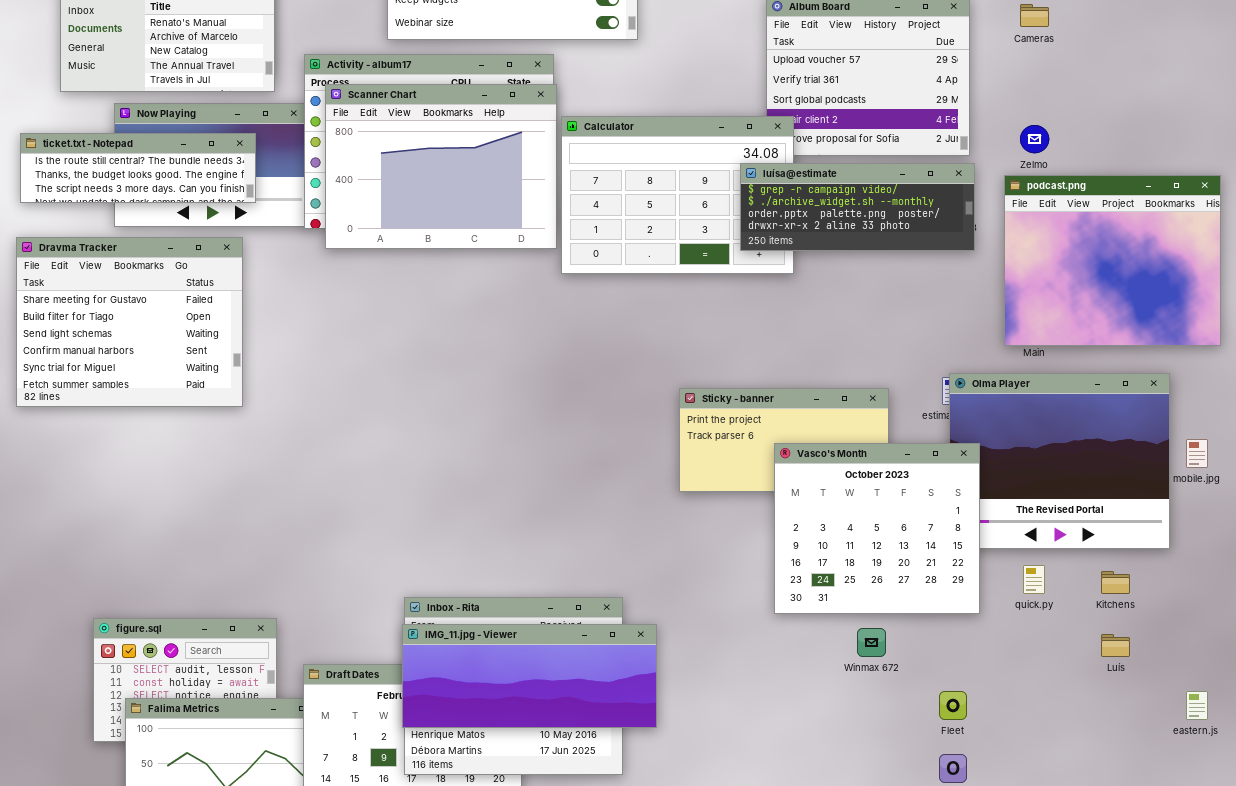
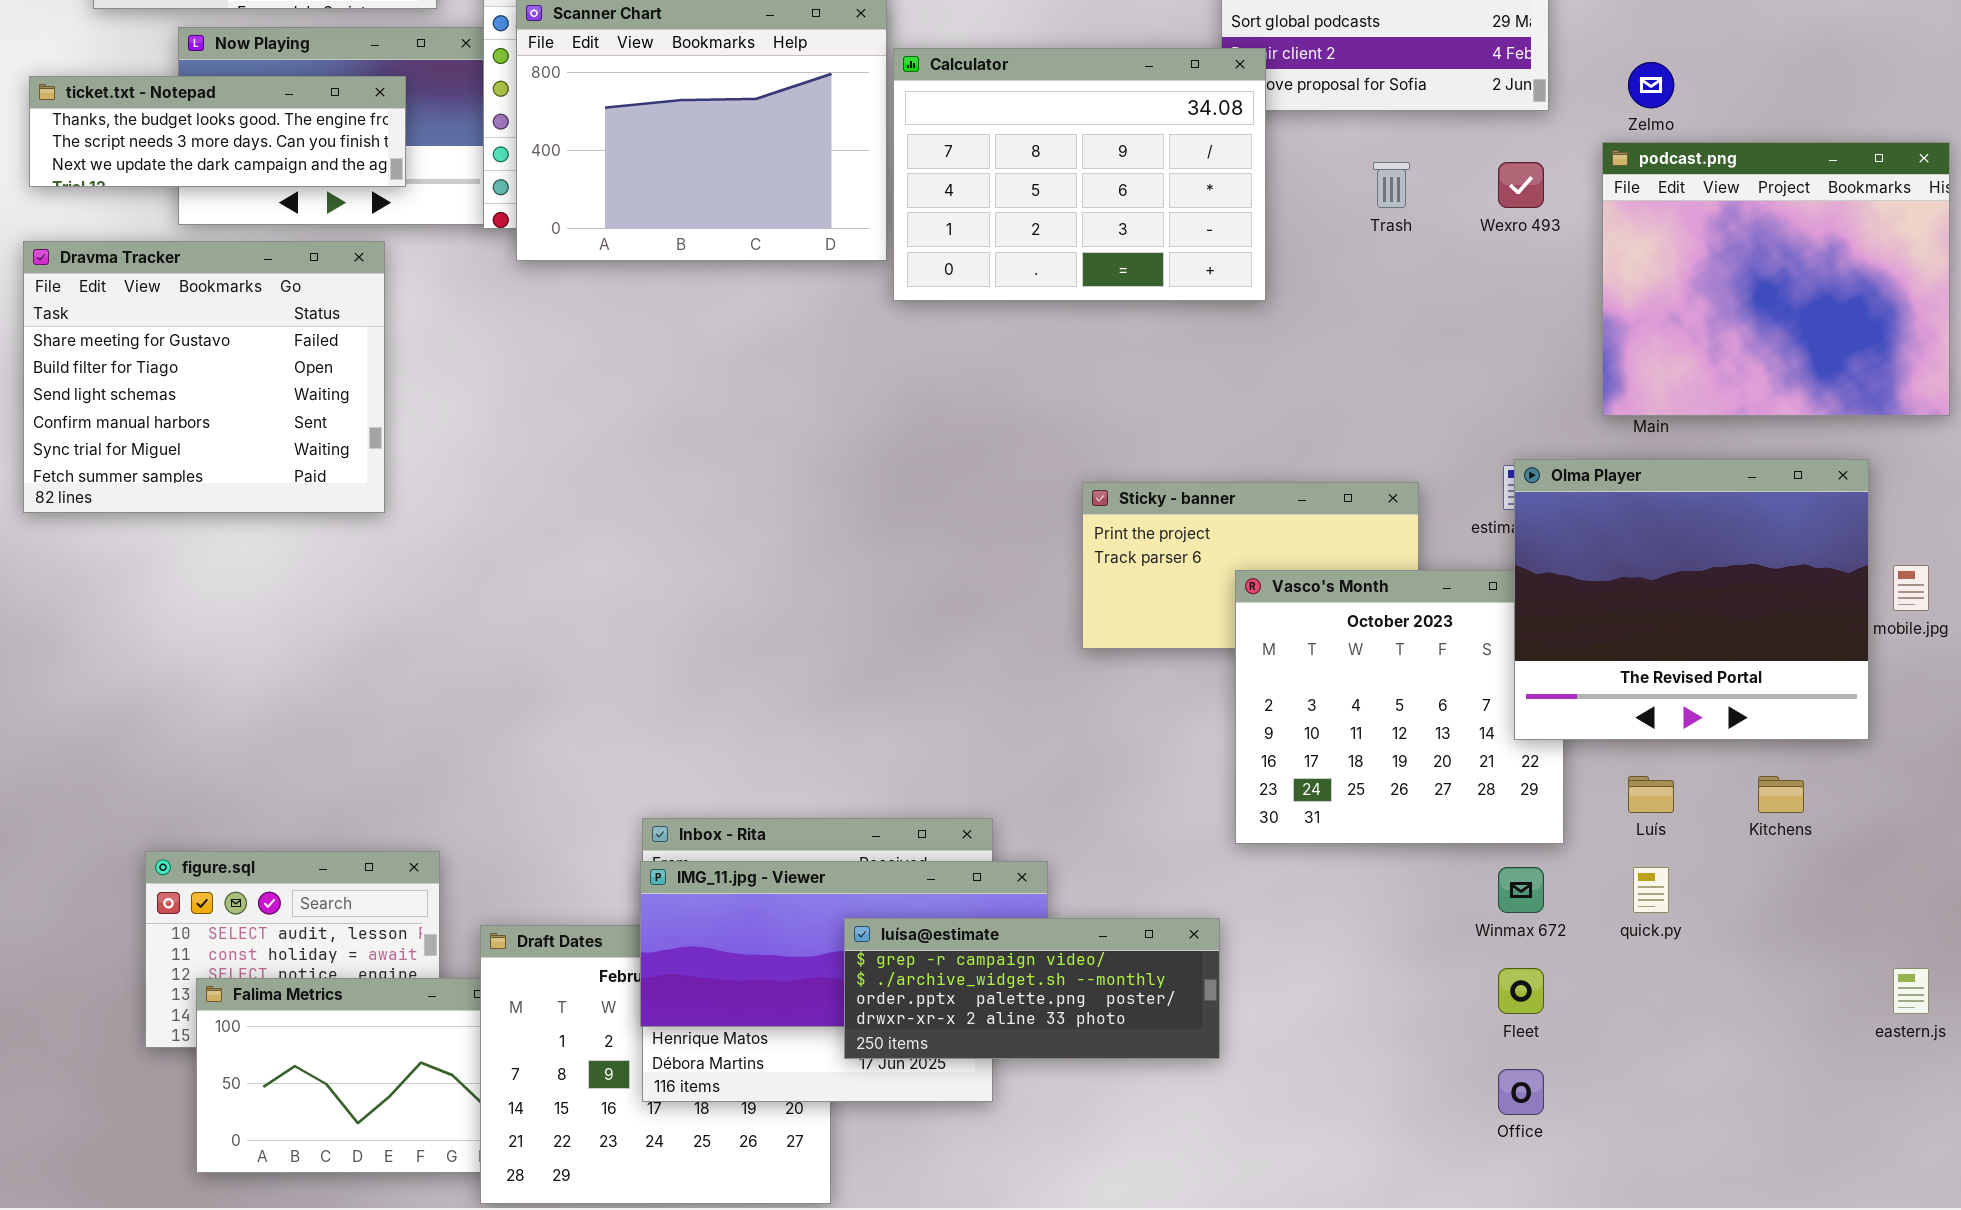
ticket.txt - Notepad: [20,133,256,203] -> [29,76,406,187], scrolled down 1 row
luísa@estimate: [740,163,975,251] -> [844,918,1220,1059], moved
Olma Player: [949,373,1170,549] -> [1514,459,1869,740], raised
quick.py: [1023,565,1045,594] -> [1633,867,1669,913], moved
Winmax 672: [857,628,886,657] -> [1498,867,1544,913], moved
Luís: [1101,634,1130,657] -> [1628,776,1674,813], moved

